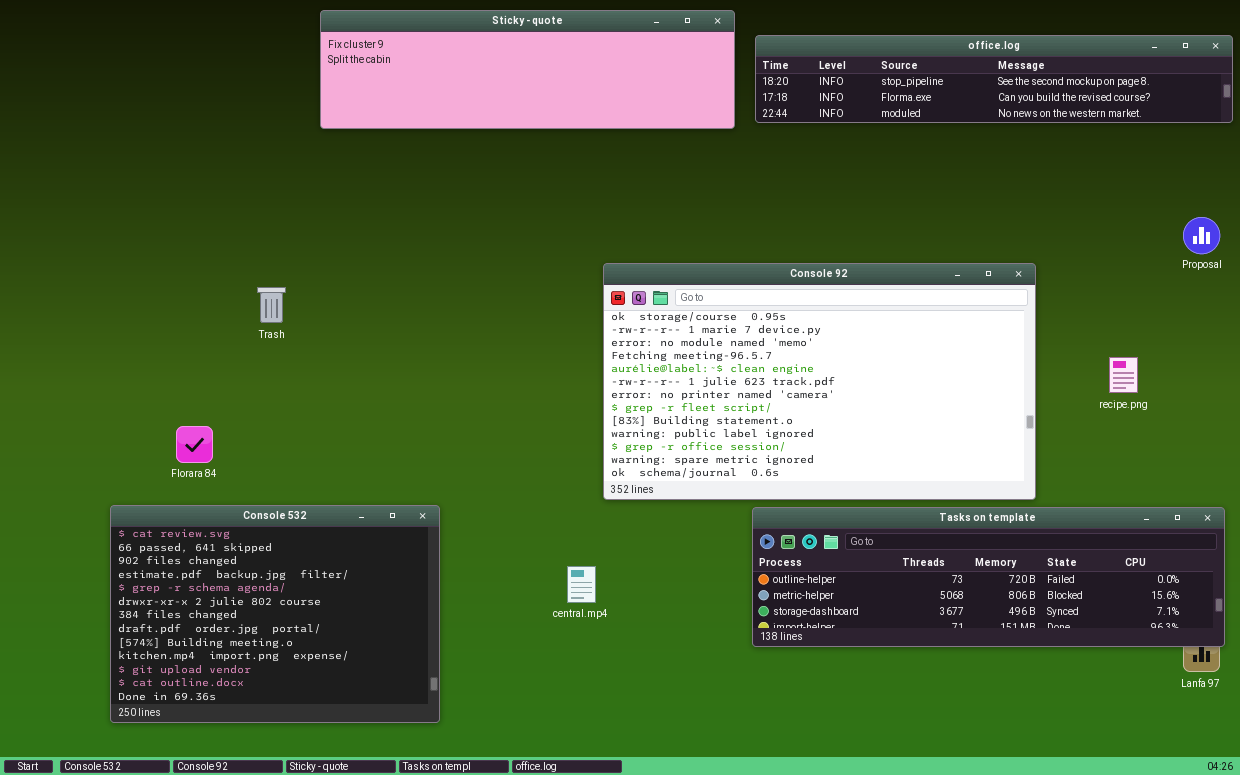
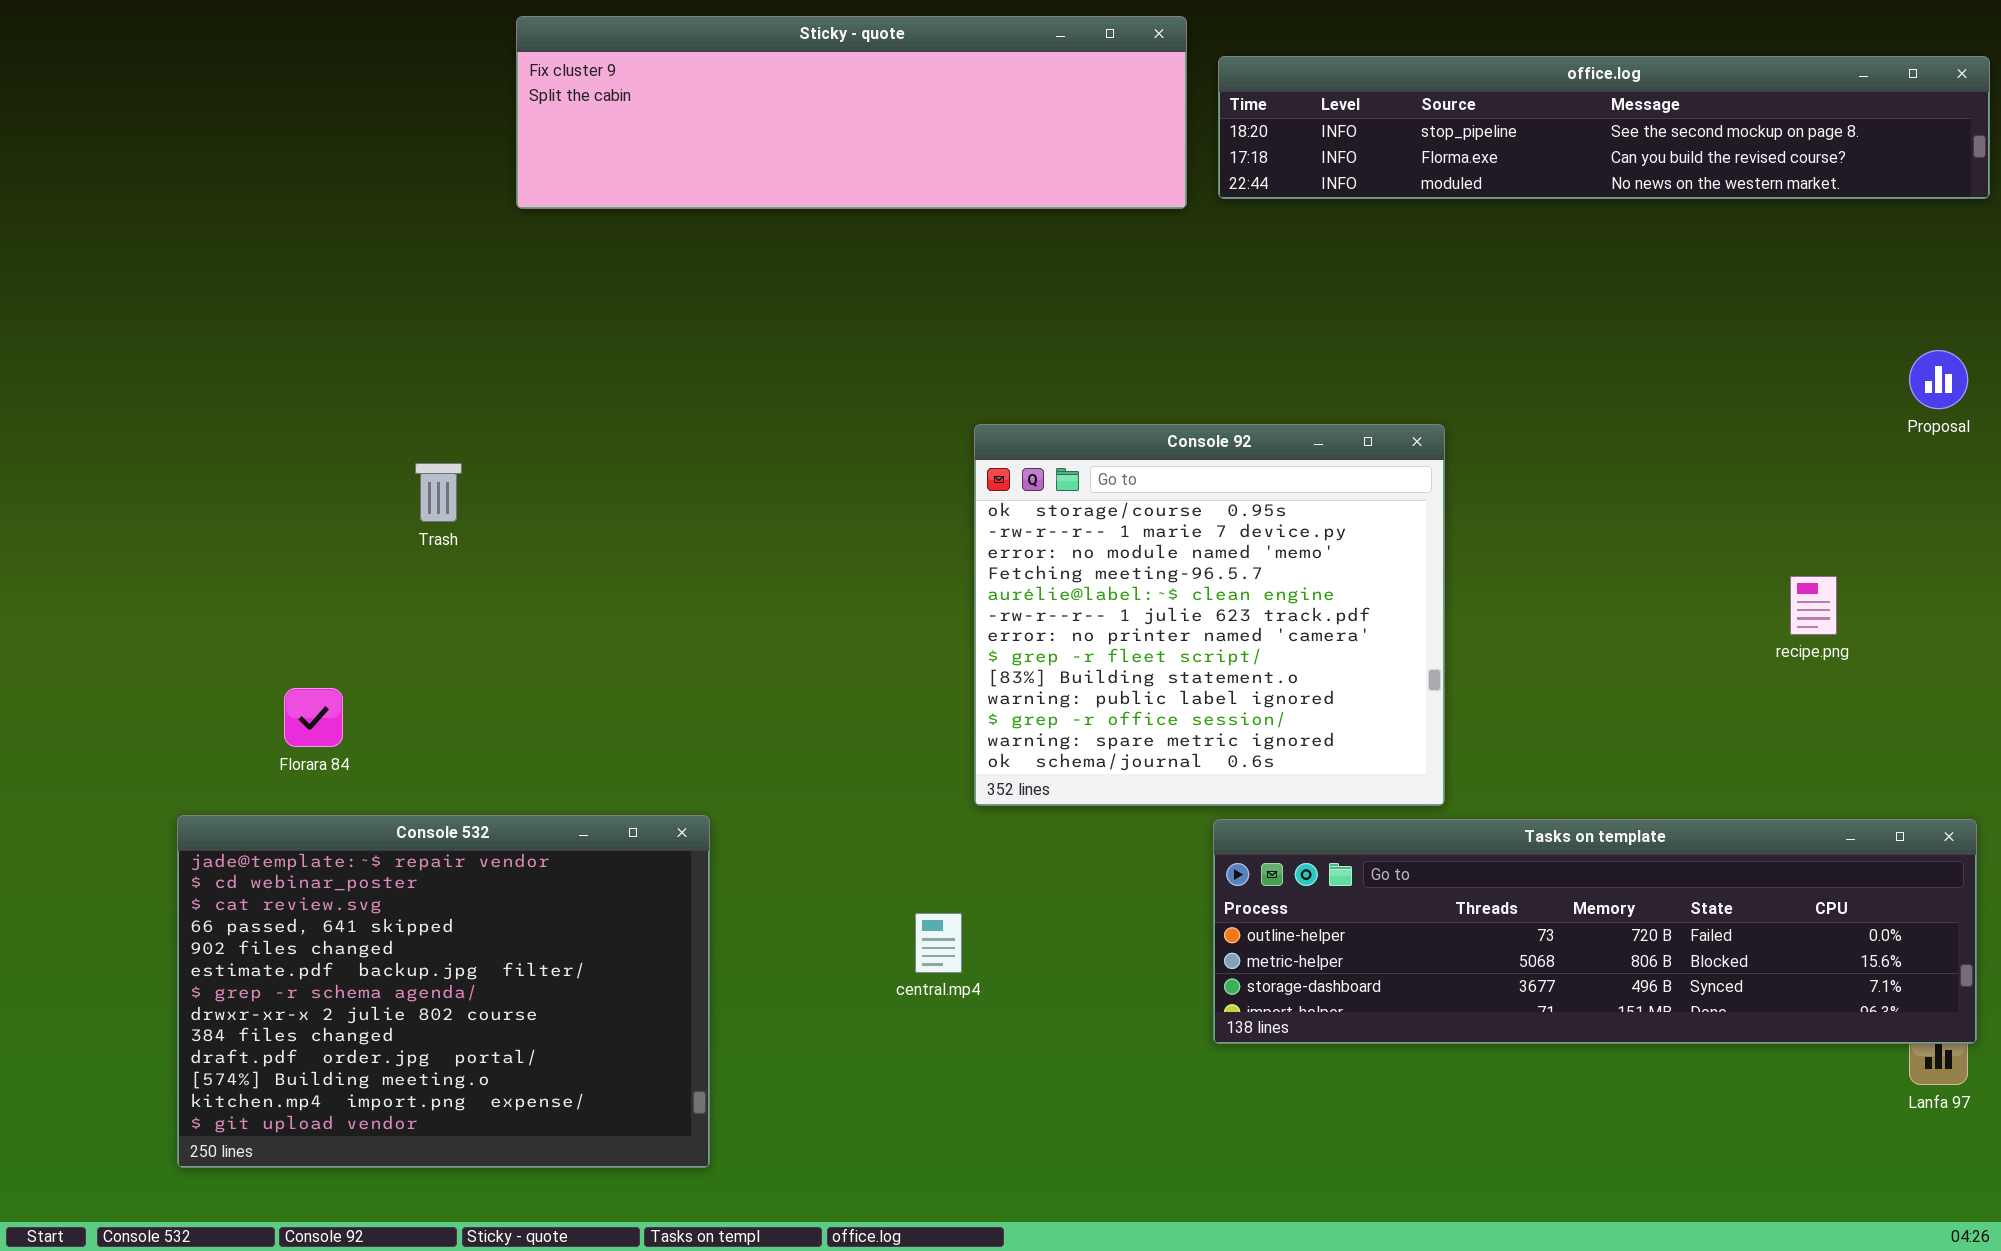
Console 92: [603,263,1036,500] -> [974,424,1445,806], resized
Console 532: [110,505,440,723] -> [177,815,710,1168], scrolled up 2 rows

